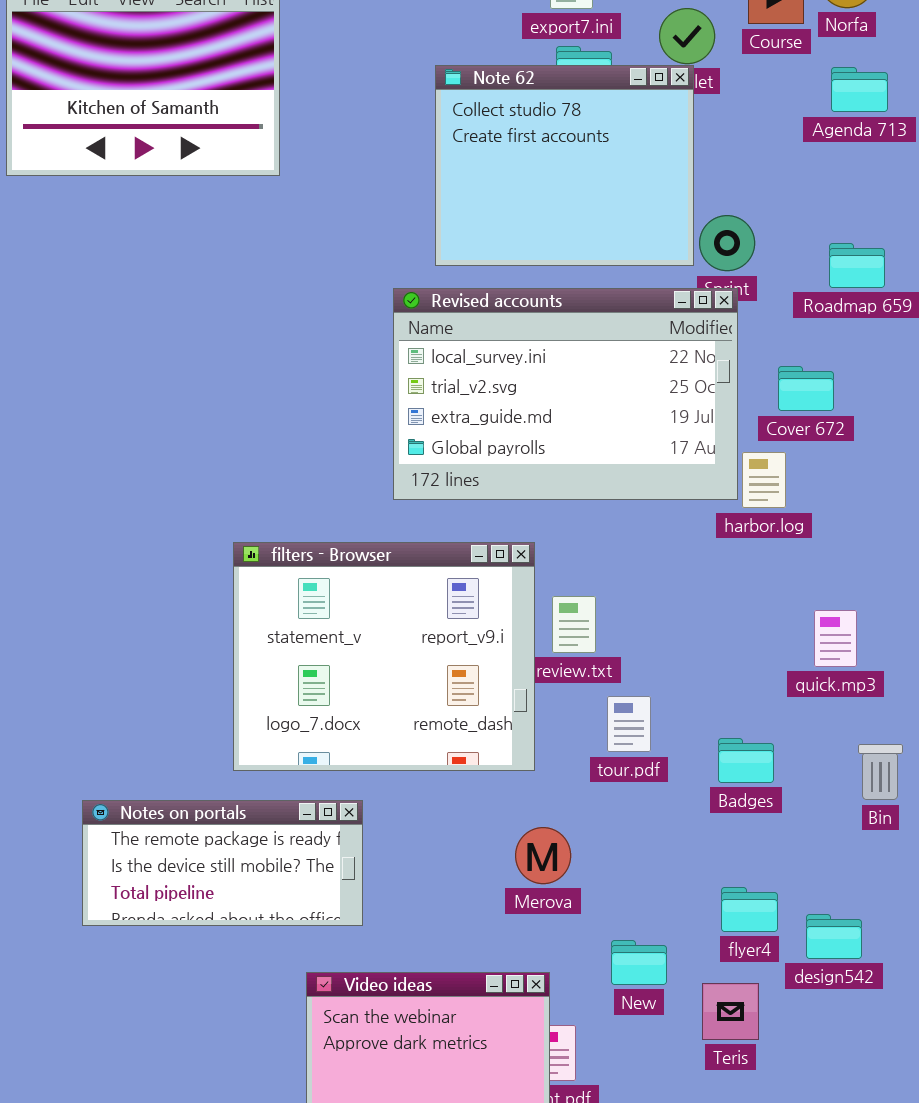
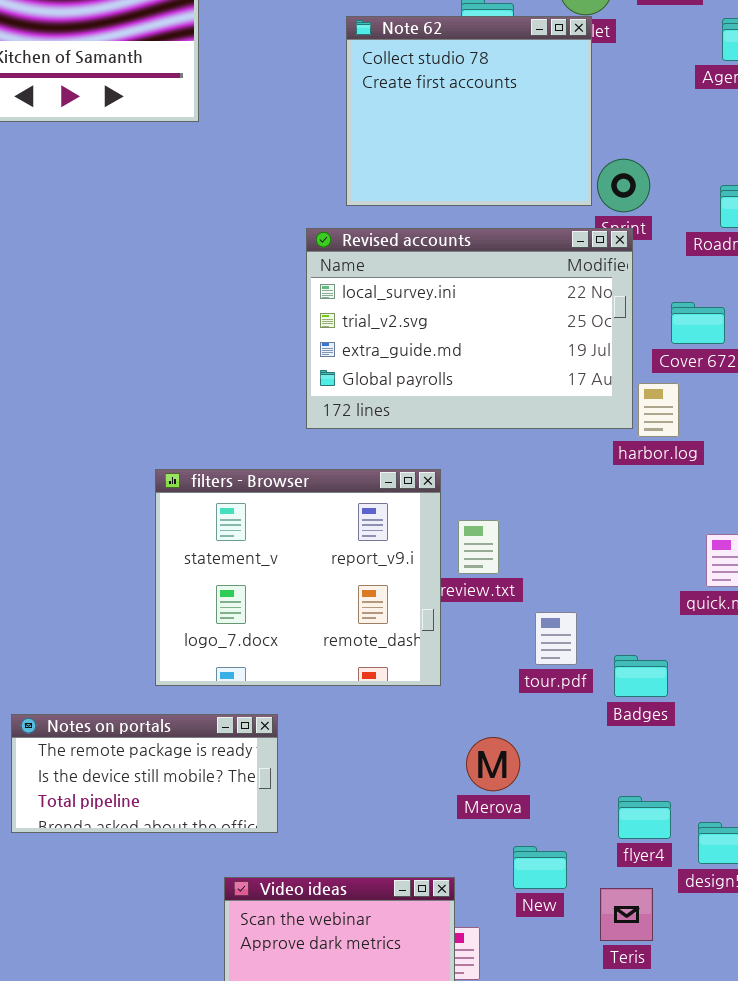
tour.pdf: [607,696,651,752] -> [535,612,577,665], moved
Merova: [515,827,571,884] -> [466,737,520,791], moved

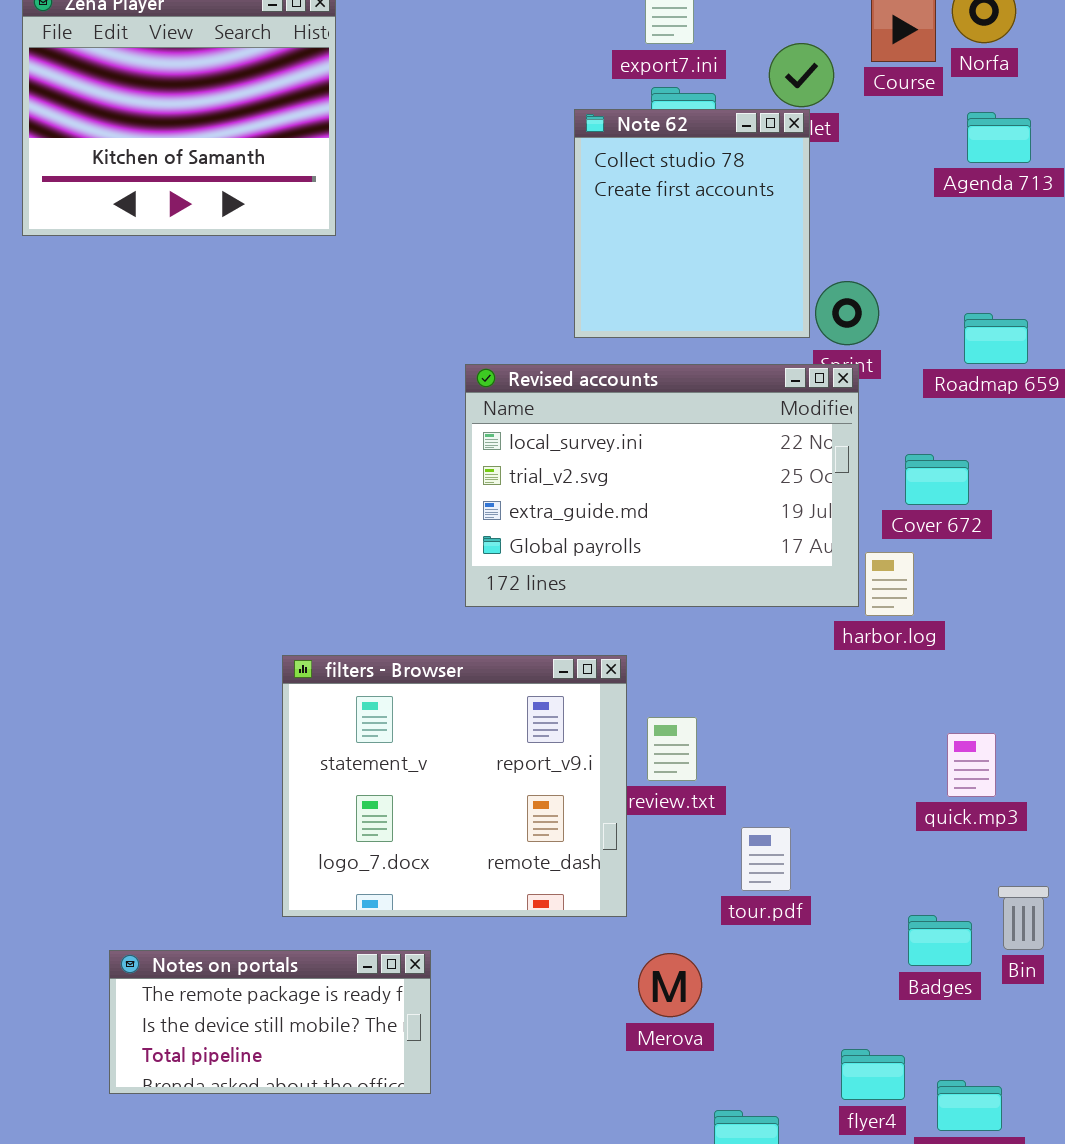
Note 62: [346,16,592,206] -> [574,109,810,338], resized
Badges: [614,655,668,697] -> [908,915,972,966], moved
Merova: [466,737,520,791] -> [638,953,702,1017], moved

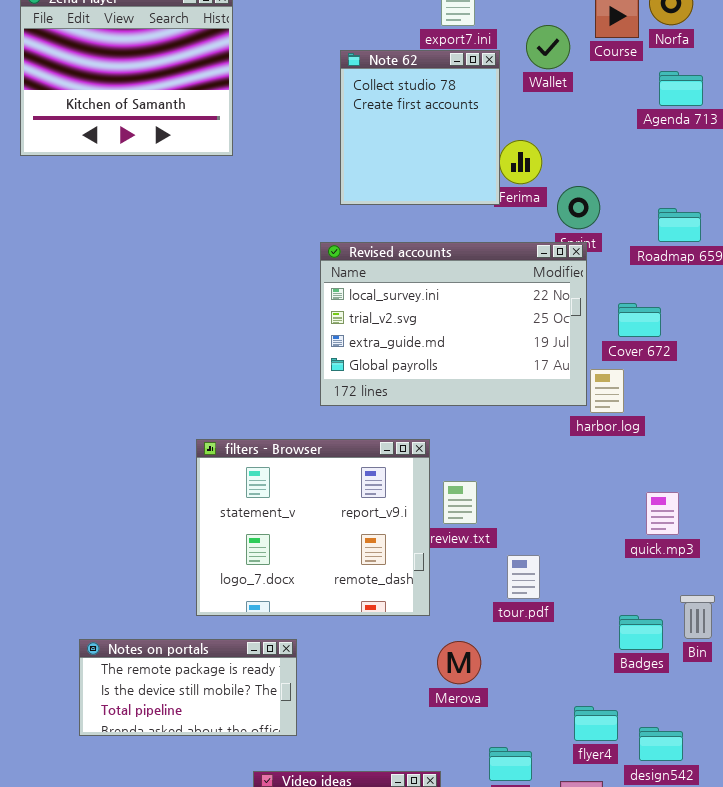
Note 62: [574,109,810,338] -> [340,50,500,205], moved

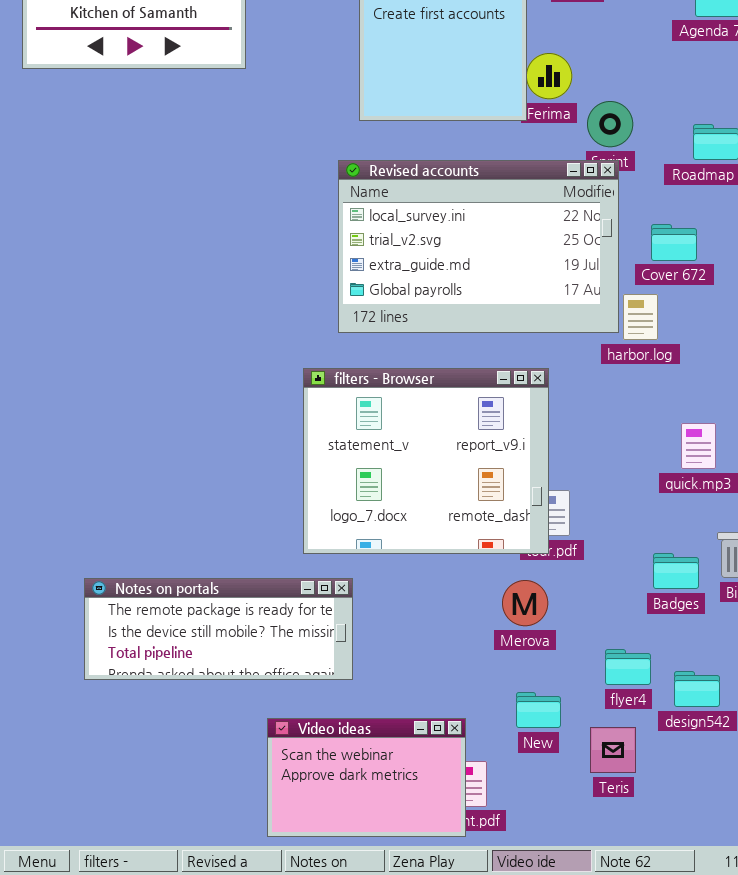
filters - Browser: [196,439,430,616] -> [303,368,549,554], moved
Notes on portals: [79,639,297,736] -> [84,578,353,680], resized
Merova: [437,641,481,684] -> [502,580,548,626], moved

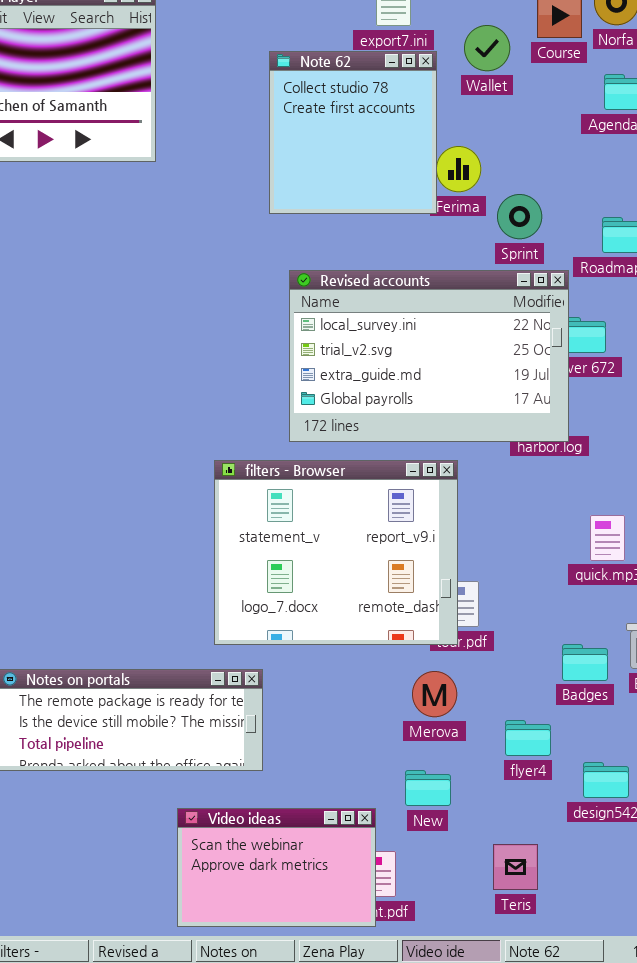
Revised accounts: [338,160,619,333] -> [289,270,569,442], moved
flyer4: [605,649,651,685] -> [505,720,551,756], moved
New: [516,692,561,728] -> [405,770,451,806], moved
Teris: [590,727,636,773] -> [493,844,538,890], moved

